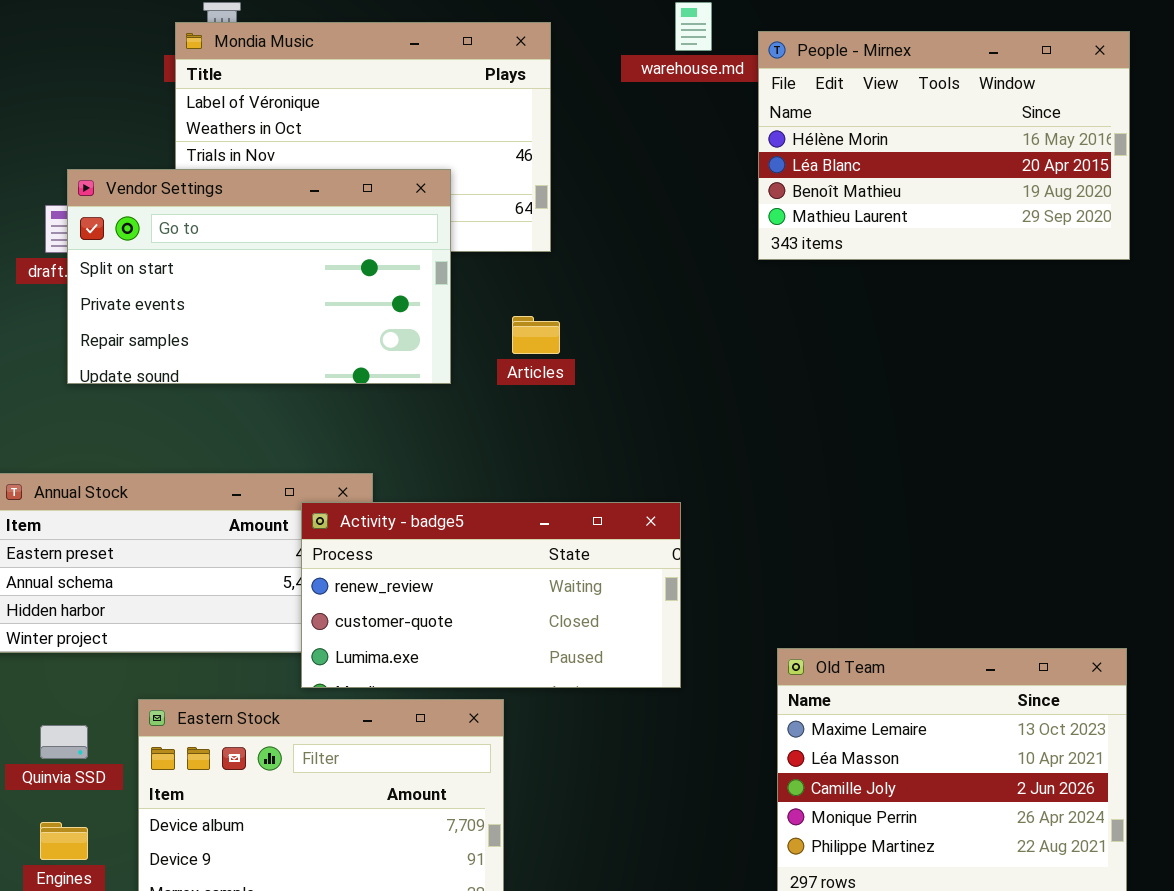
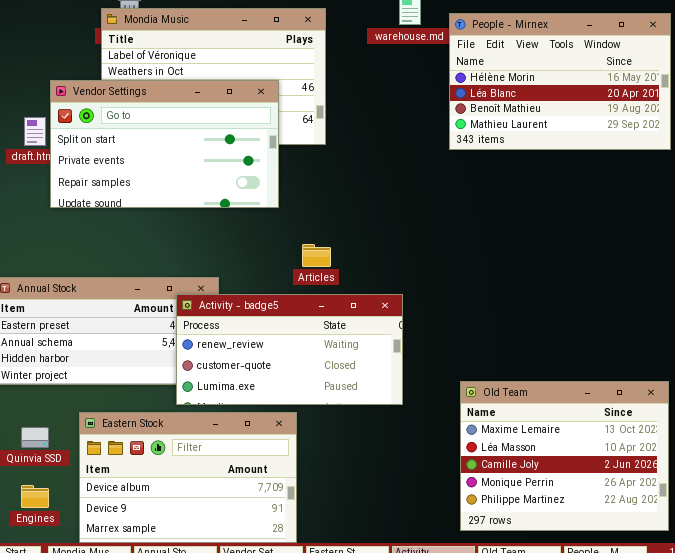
Vendor Settings: [67,169,451,384] -> [50,80,279,208], moved
Articles: [512,316,560,354] -> [302,244,331,267], moved

